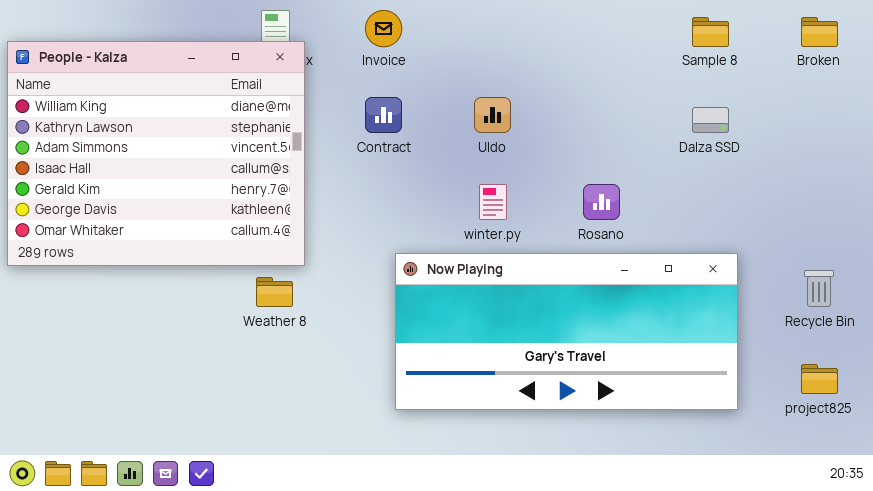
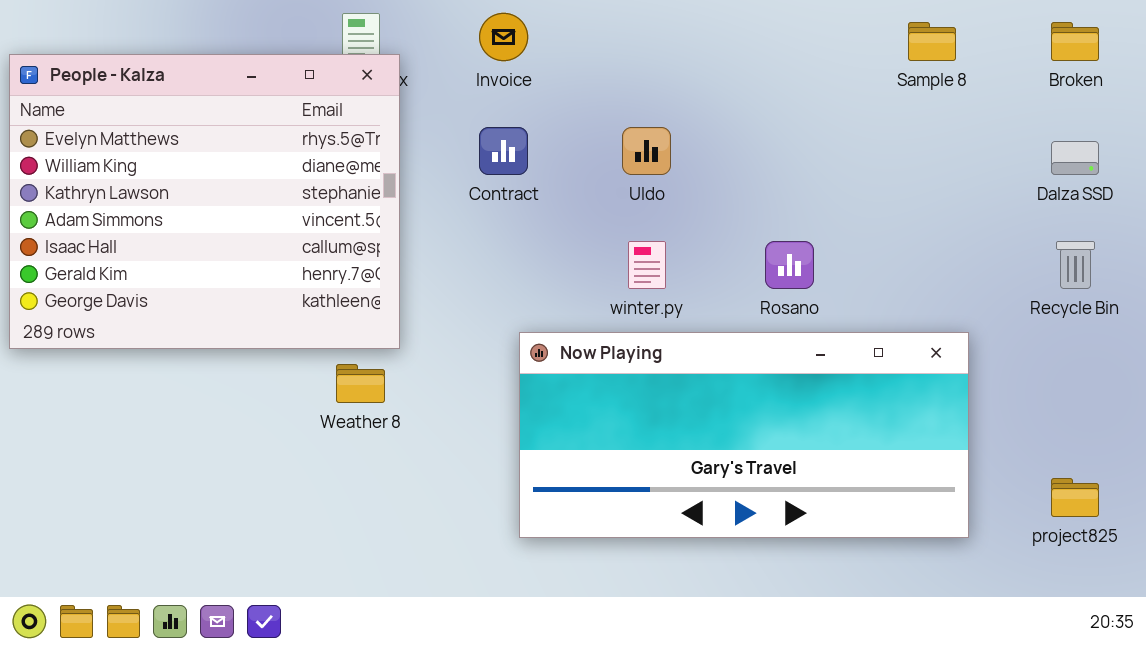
People - Kalza: [7,41,305,266] -> [9,54,400,349], scrolled up 1 row
Dalza SSD: [692,107,729,133] -> [1051,141,1099,175], moved
Recycle Bin: [804,270,834,307] -> [1056,241,1095,289], moved

